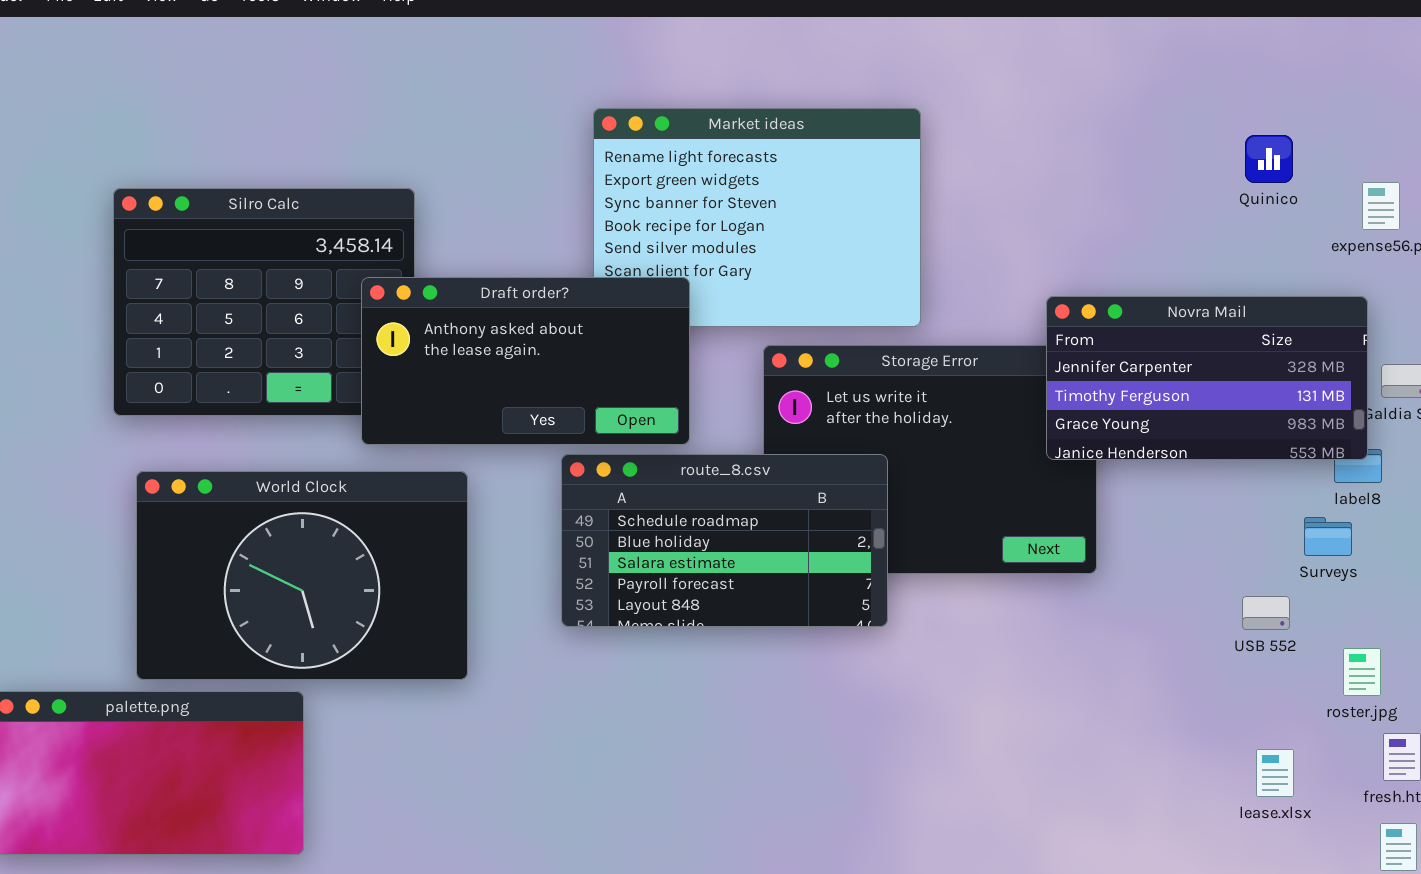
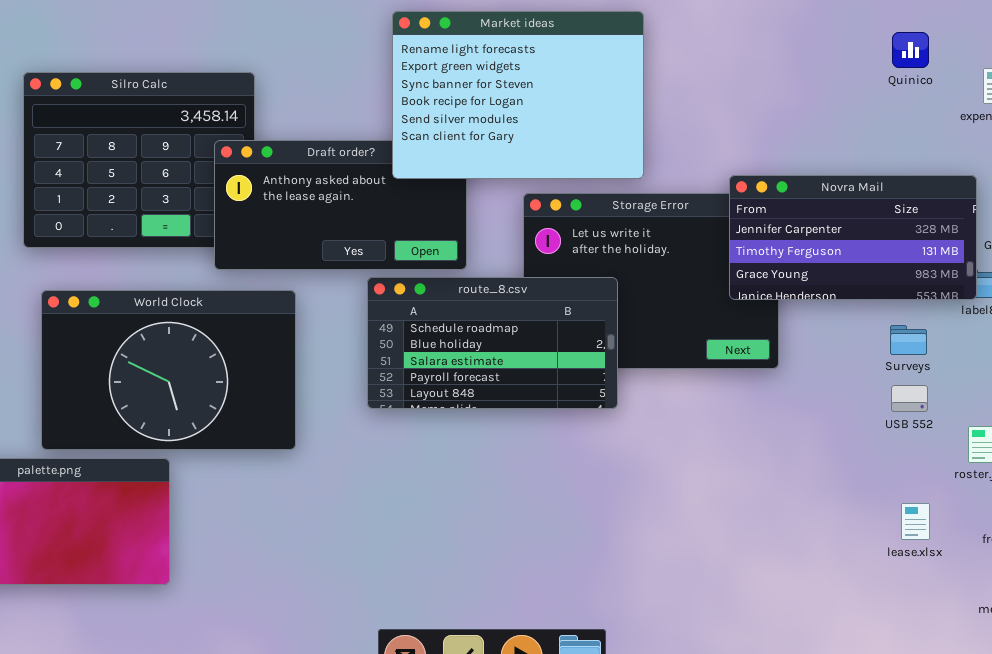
Market ideas: [593,108,921,327] -> [392,11,644,179], raised
Novra Mail: [1046,296,1368,460] -> [729,175,977,300], moved
Surveys: [1304,517,1352,556] -> [890,325,927,355], moved

